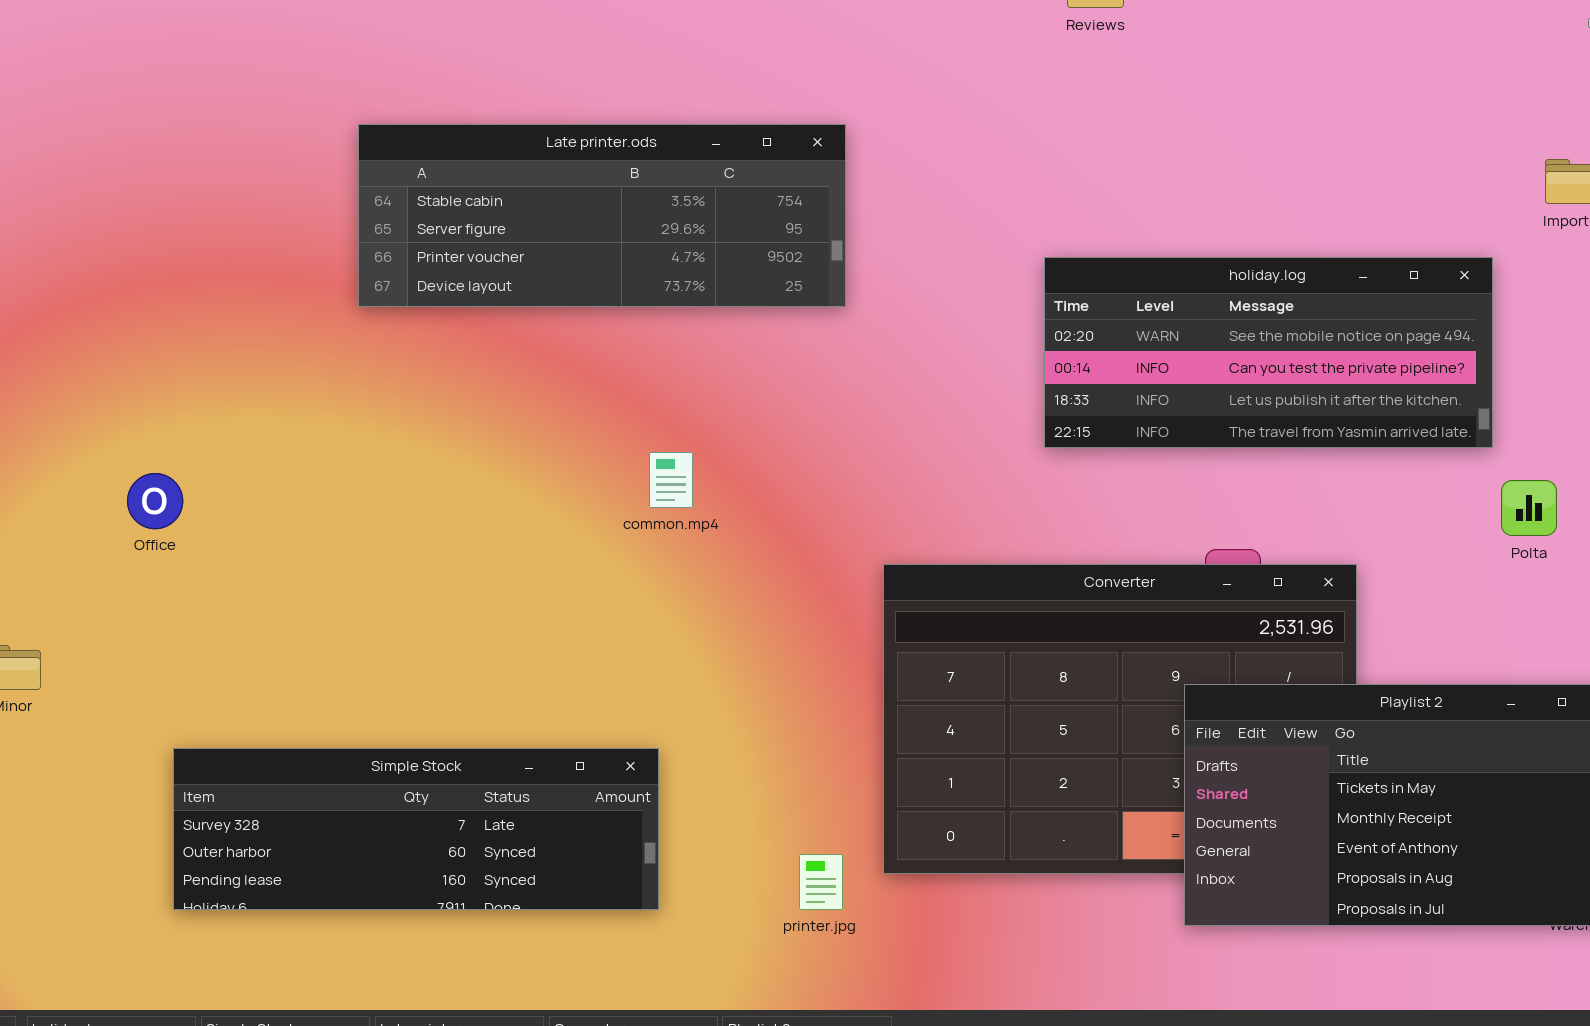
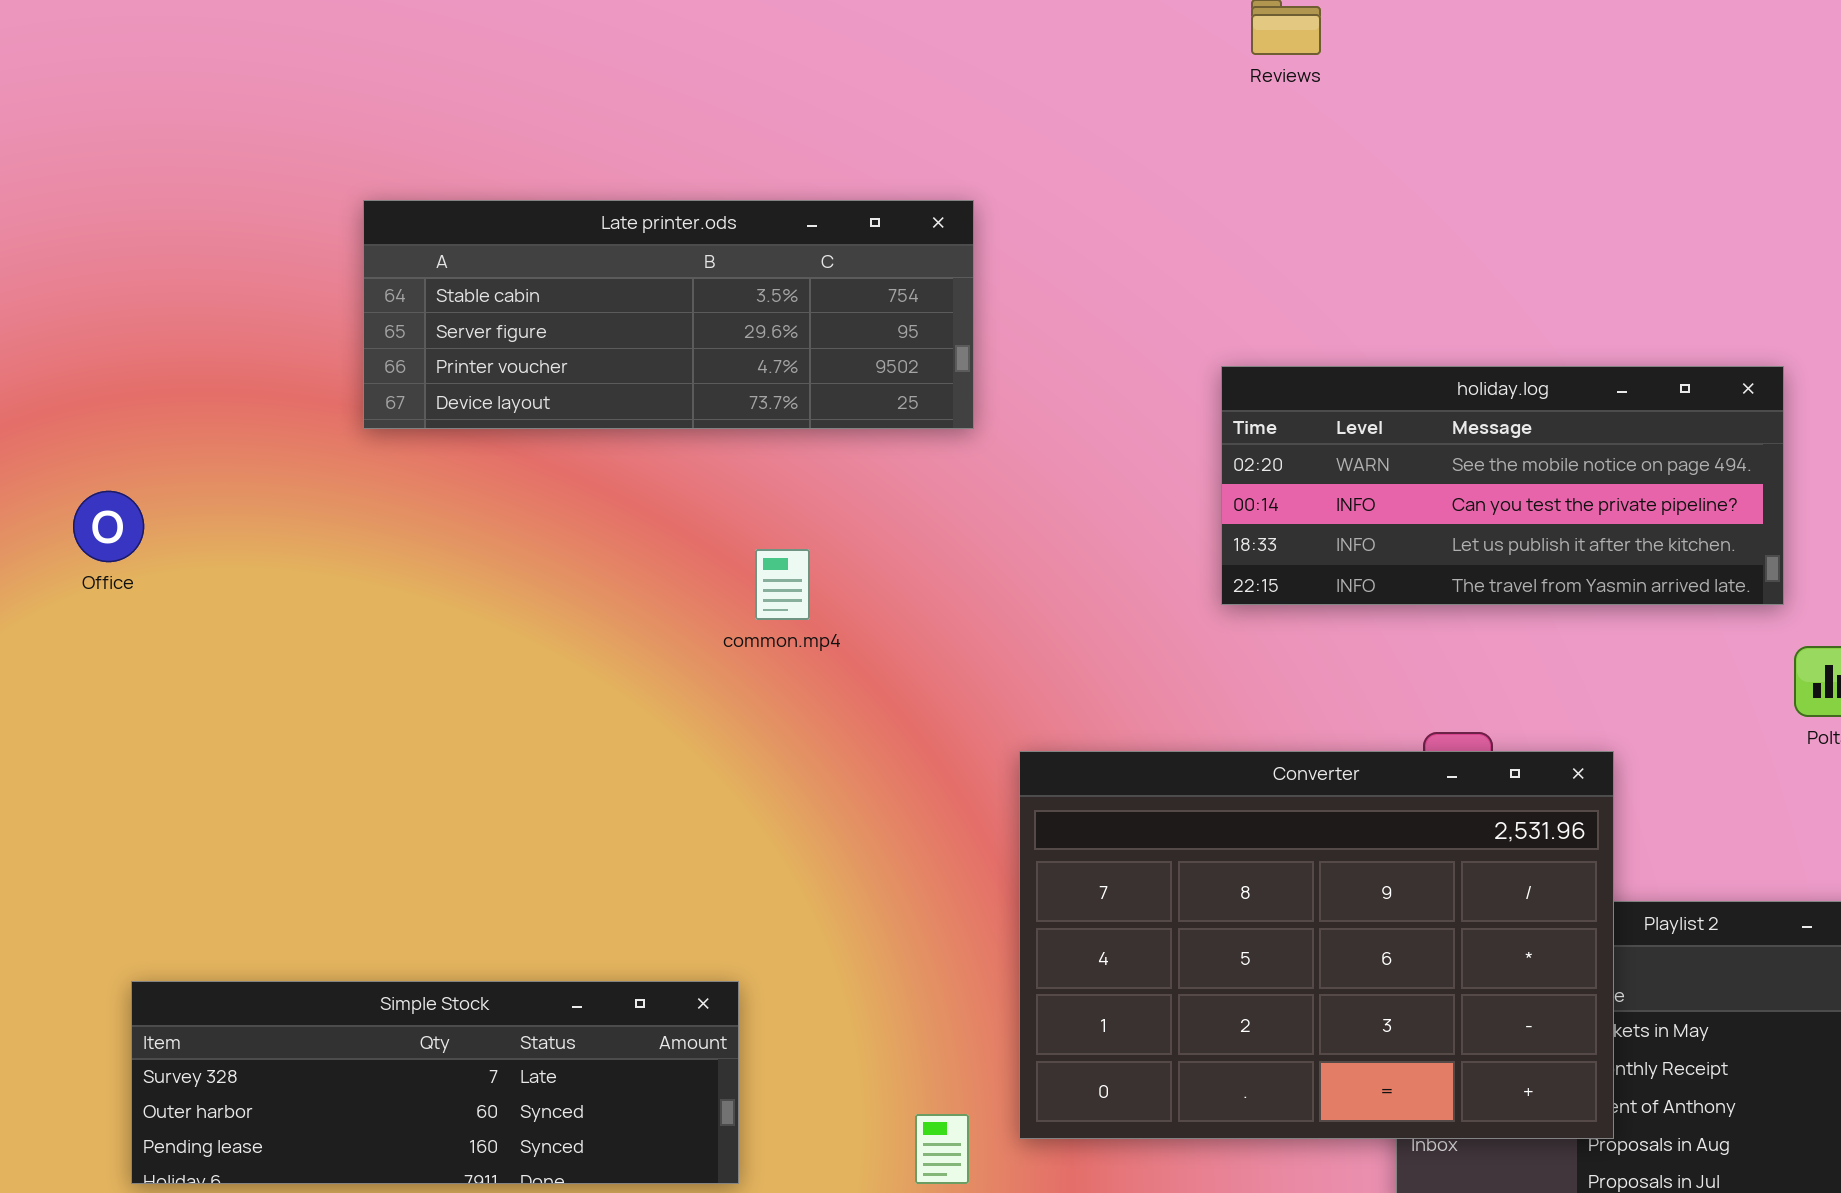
common.mp4: [649,452,693,508] -> [755,549,810,620], moved
Office: [127,473,183,529] -> [73,491,144,562], moved
Converter: [883,564,1357,874] -> [1019,751,1614,1139], raised

